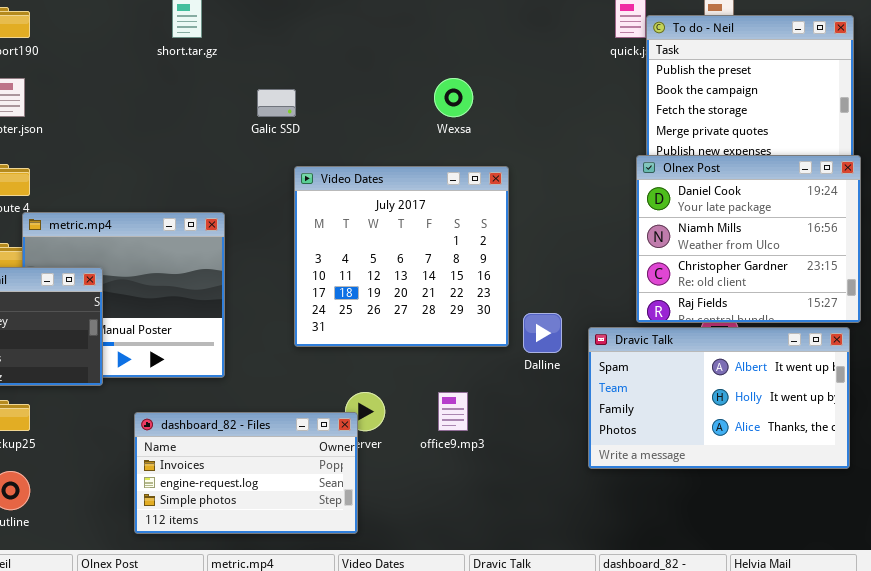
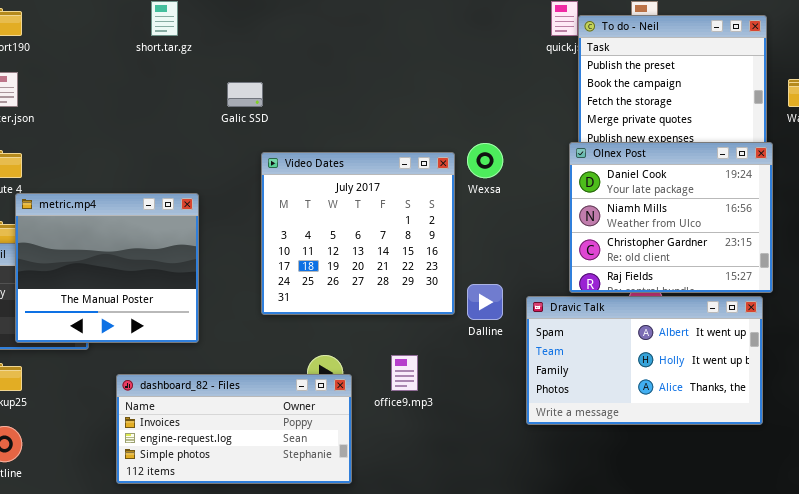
Wexsa: [434,78,473,117] -> [467,143,503,178], moved
metric.mp4: [22,212,225,378] -> [15,193,199,343], raised
dashboard_82 - Files: [134,412,358,534] -> [116,374,352,484], resized

